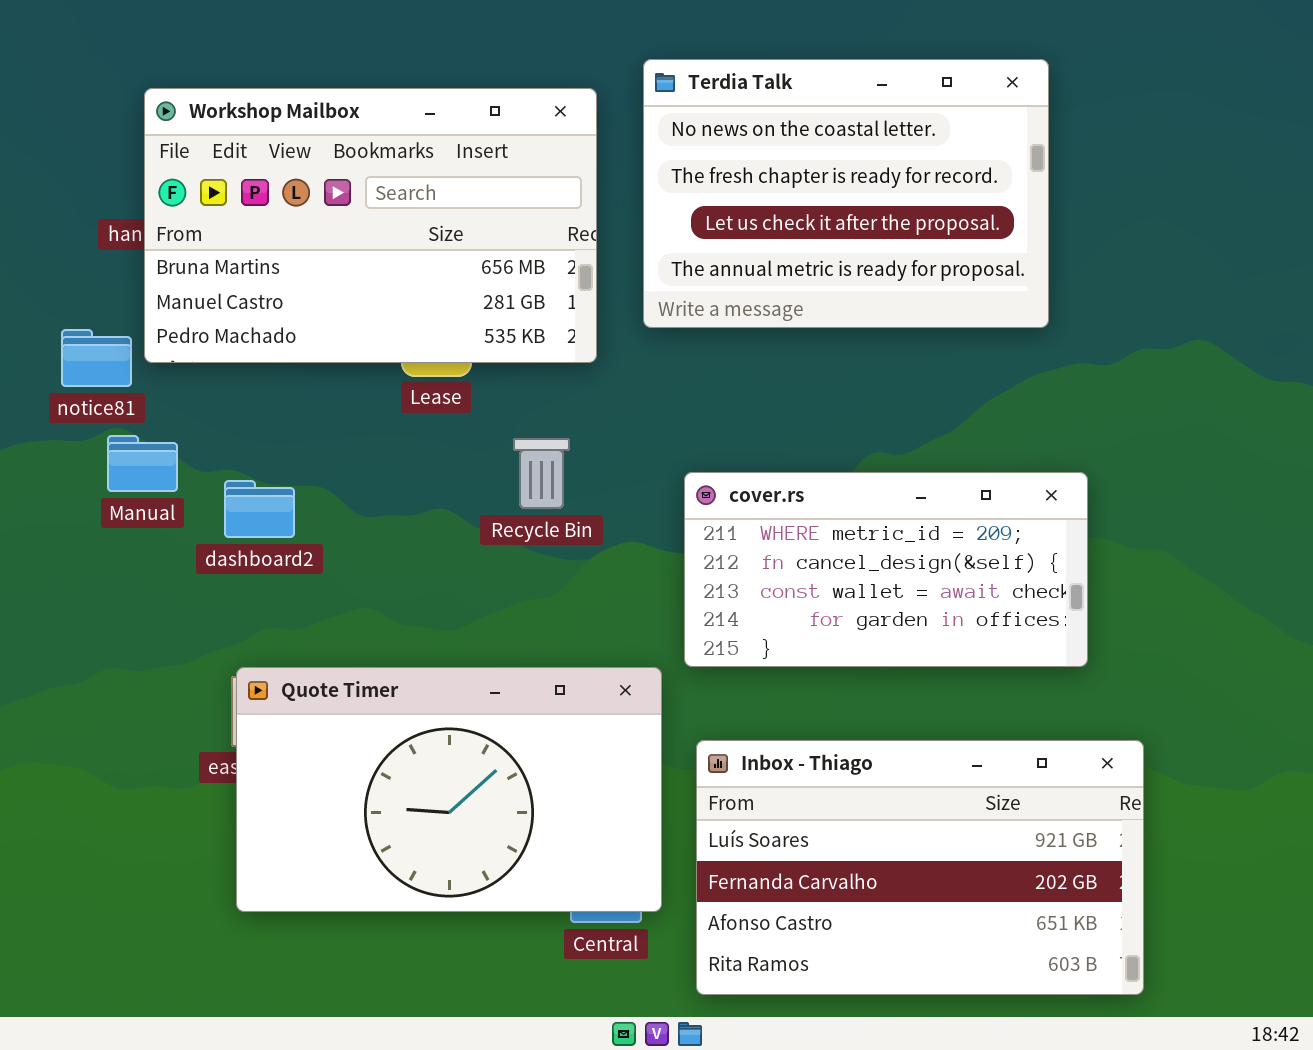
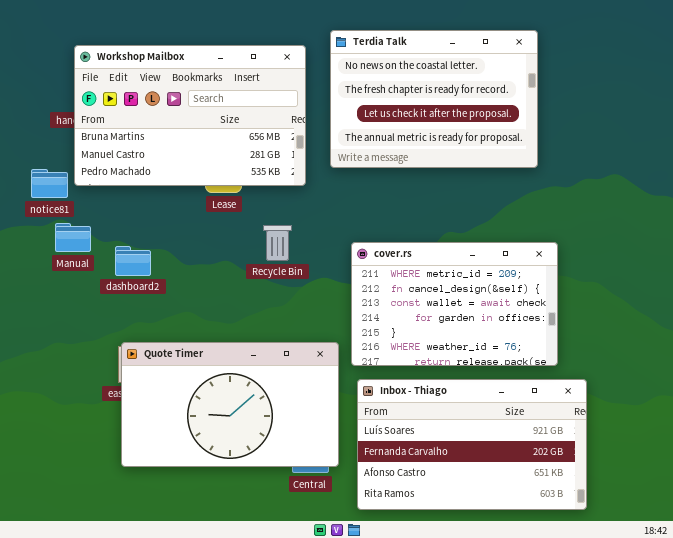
cover.rs: [684,472,1088,667] -> [351,242,558,366], resized

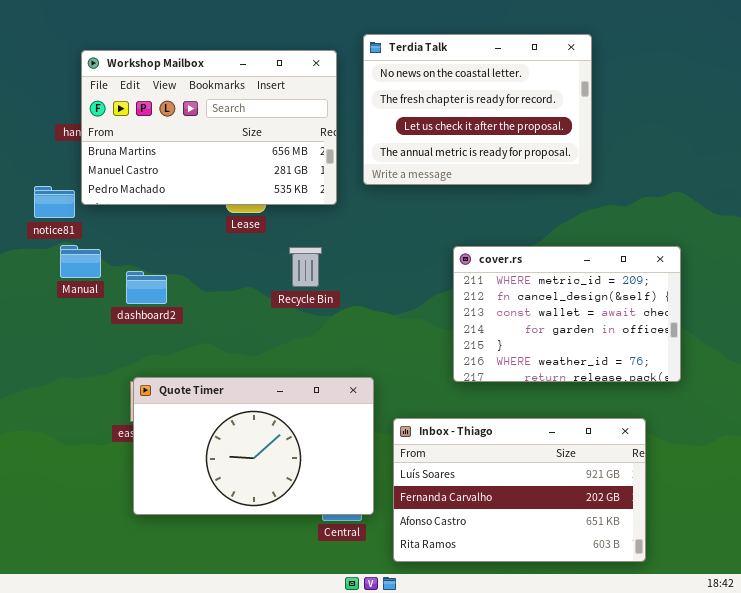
cover.rs: [351,242,558,366] -> [453,246,681,382], moved

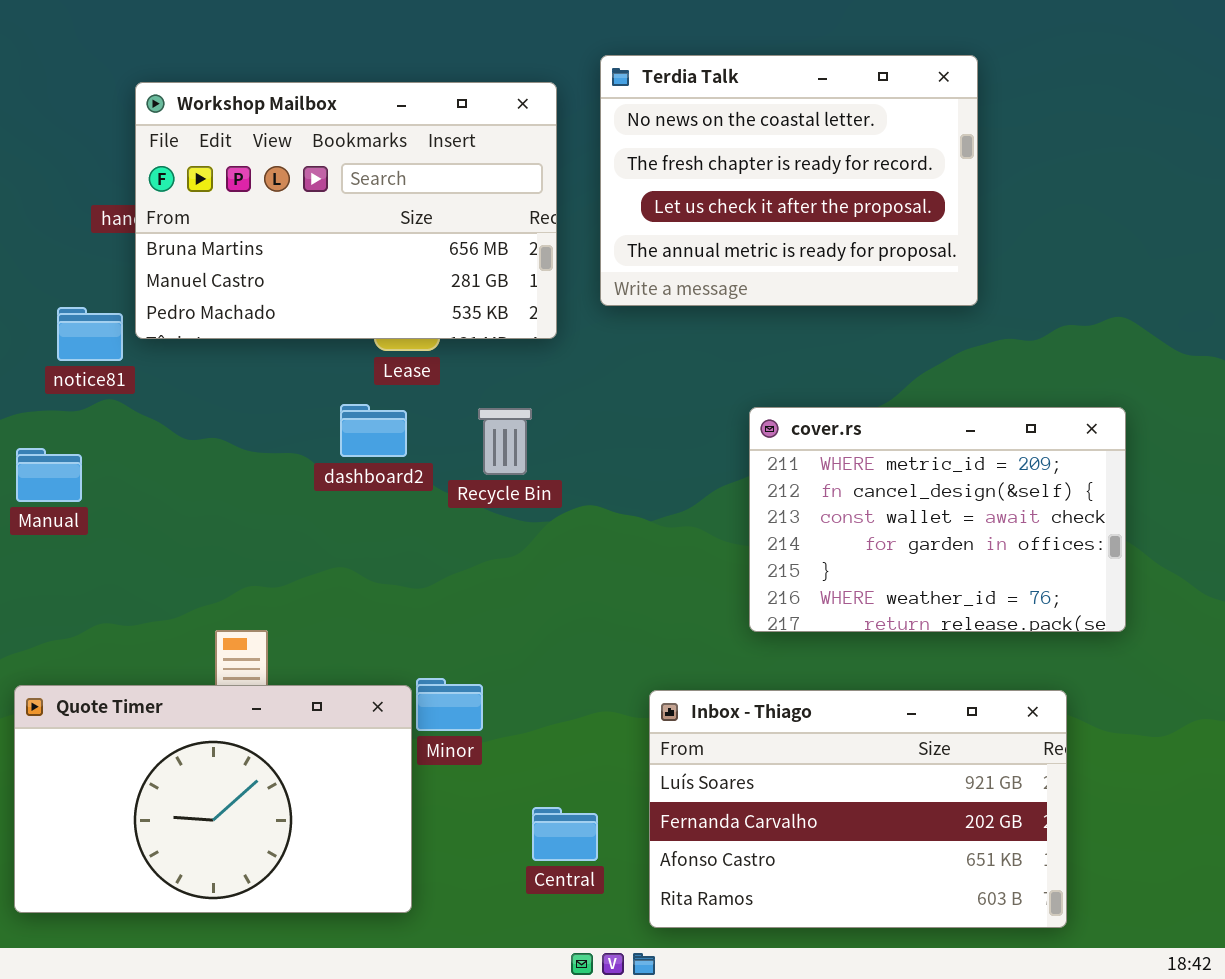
Manual: [60,245,101,278] -> [16,448,82,502], moved
dashboard2: [126,271,167,304] -> [340,404,407,457], moved
Quote Timer: [133,377,374,515] -> [14,685,412,913], moved

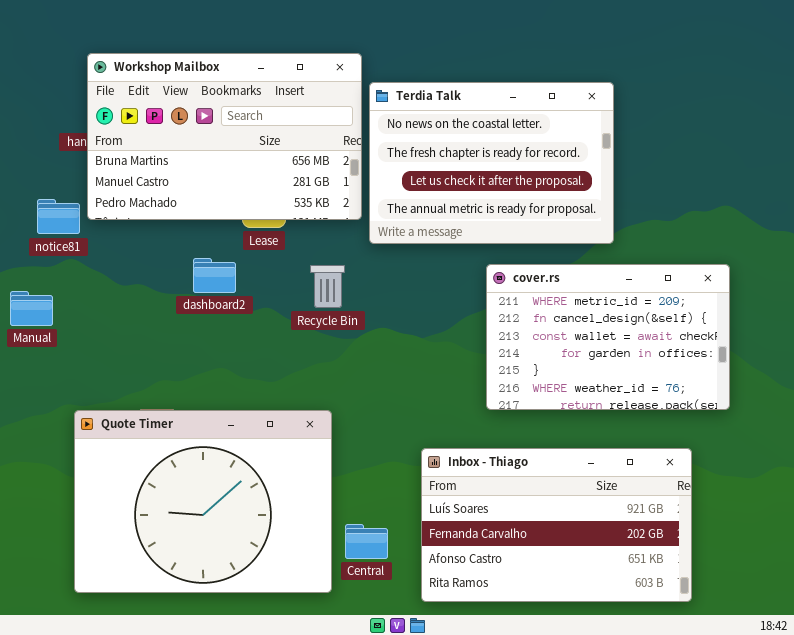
Terdia Talk: [600,55,978,306] -> [369,82,614,244], moved
dashboard2: [340,404,407,457] -> [193,258,236,293], moved
Quote Timer: [14,685,412,913] -> [74,410,332,593], moved, resized

